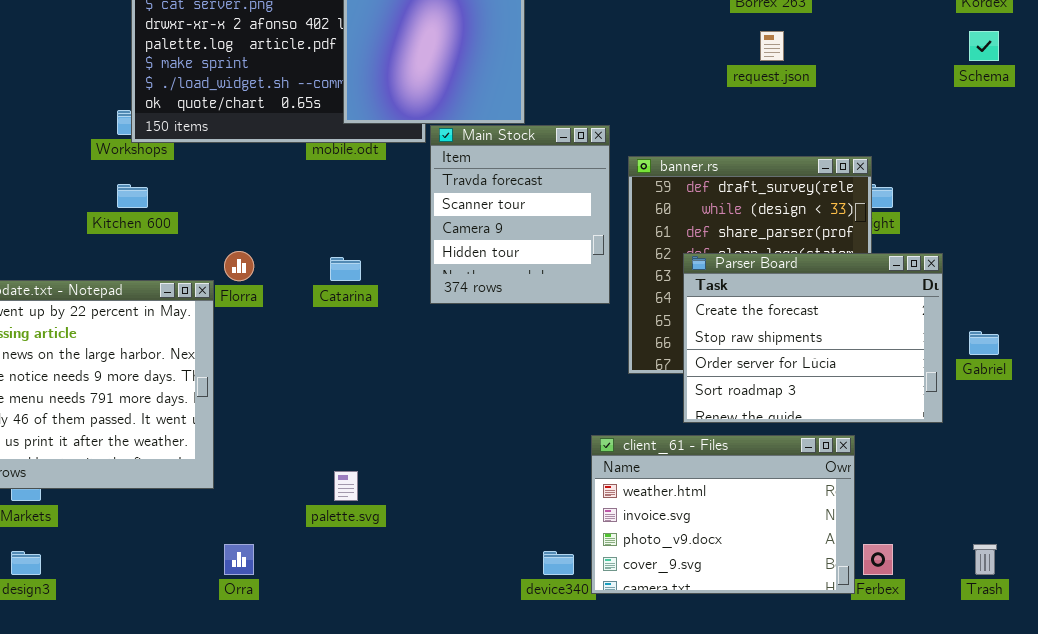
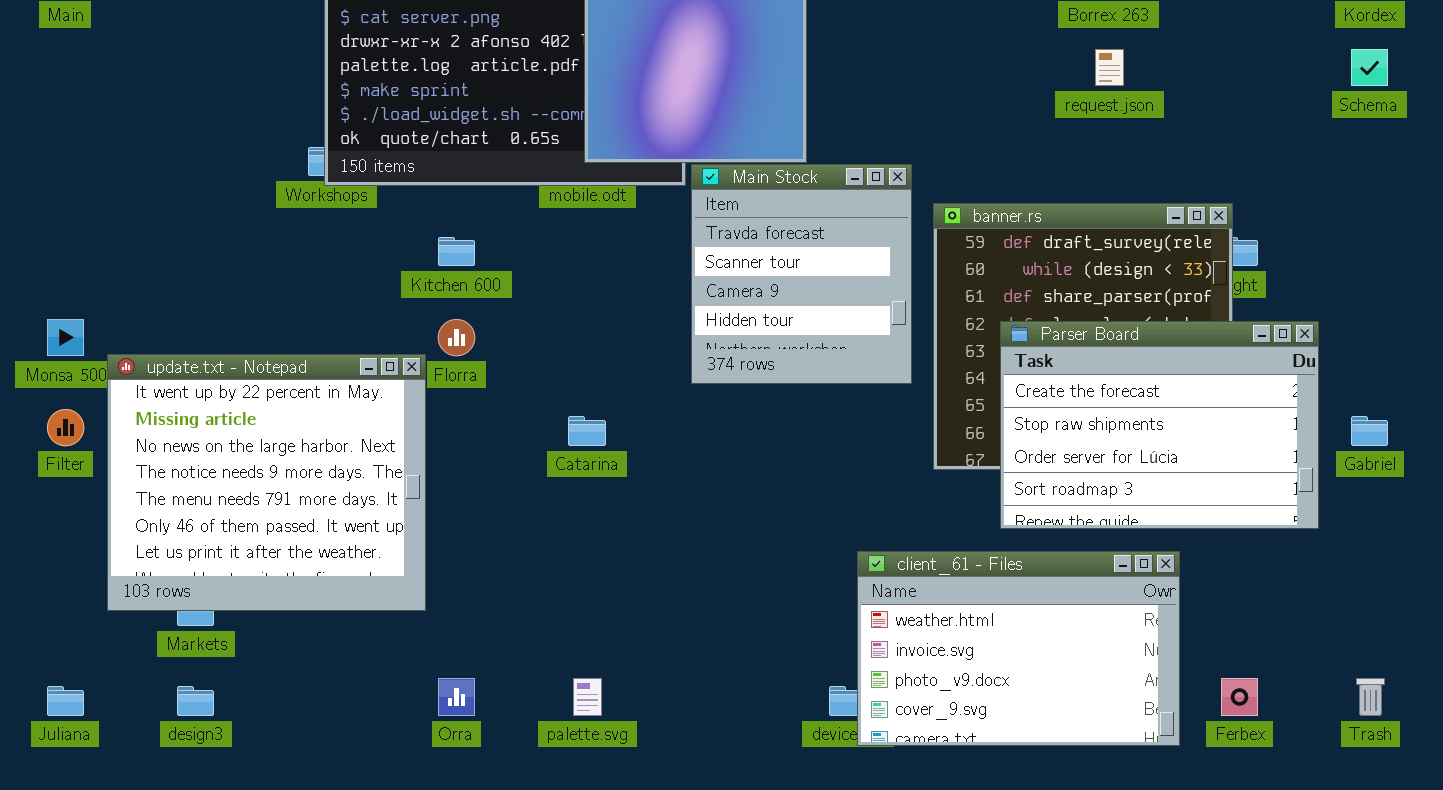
Kitchen 600: [117,184,148,208] -> [438,237,475,266], moved
Catarina: [330,257,361,281] -> [568,416,606,446], moved
client_61 - Files: [591,435,855,594] -> [857,551,1180,746], moved
palette.svg: [334,471,358,501] -> [573,678,602,716], moved

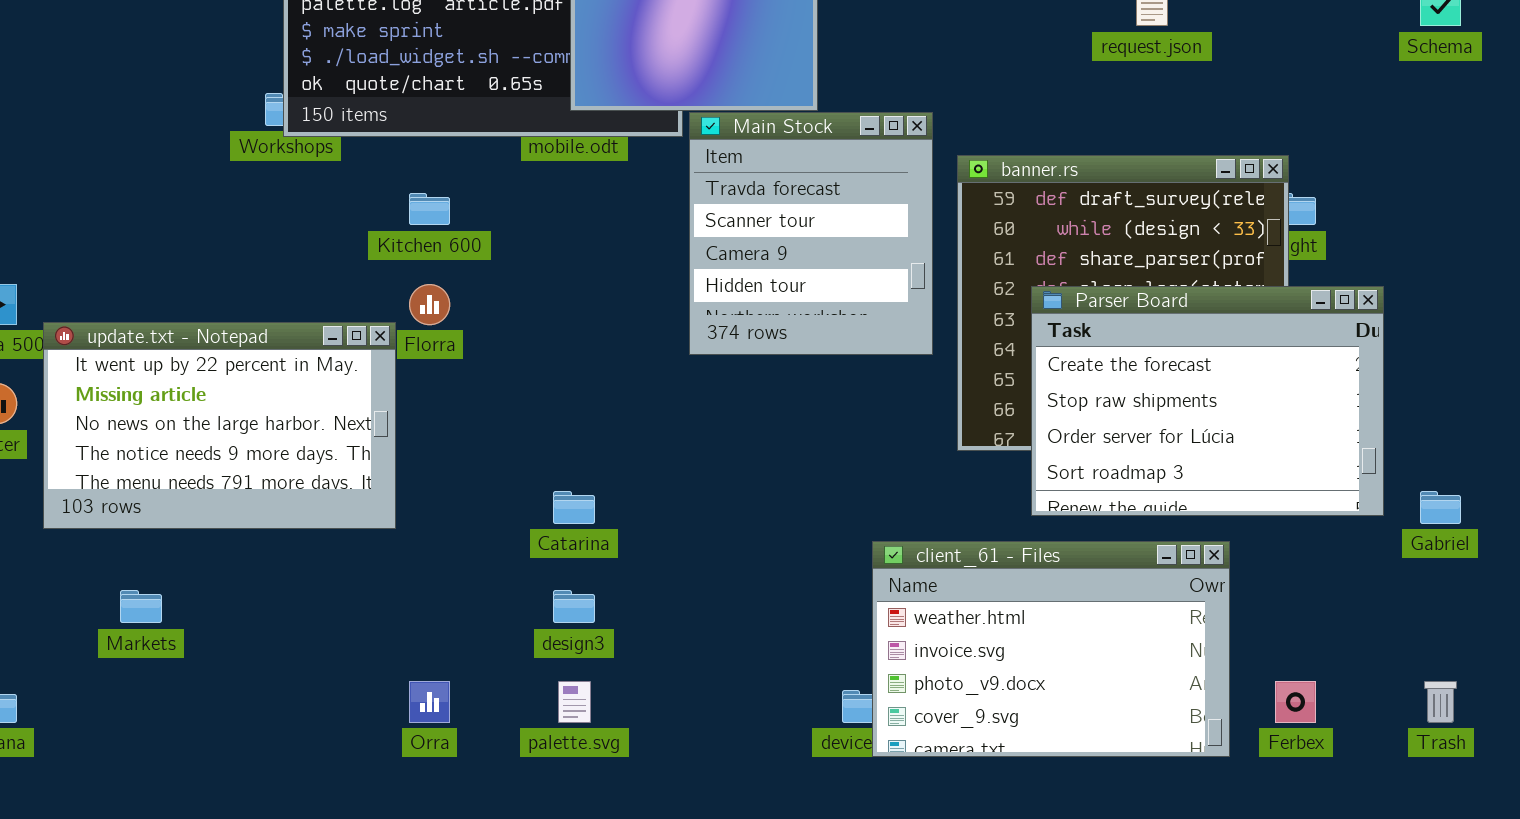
update.txt - Notepad: [107,354,426,611] -> [43,322,396,529], resized
Catarina: [568,416,606,446] -> [553,491,595,524], moved
Gabriel: [1351,416,1388,446] -> [1420,491,1461,524], moved
design3: [177,686,214,716] -> [553,590,595,623], moved

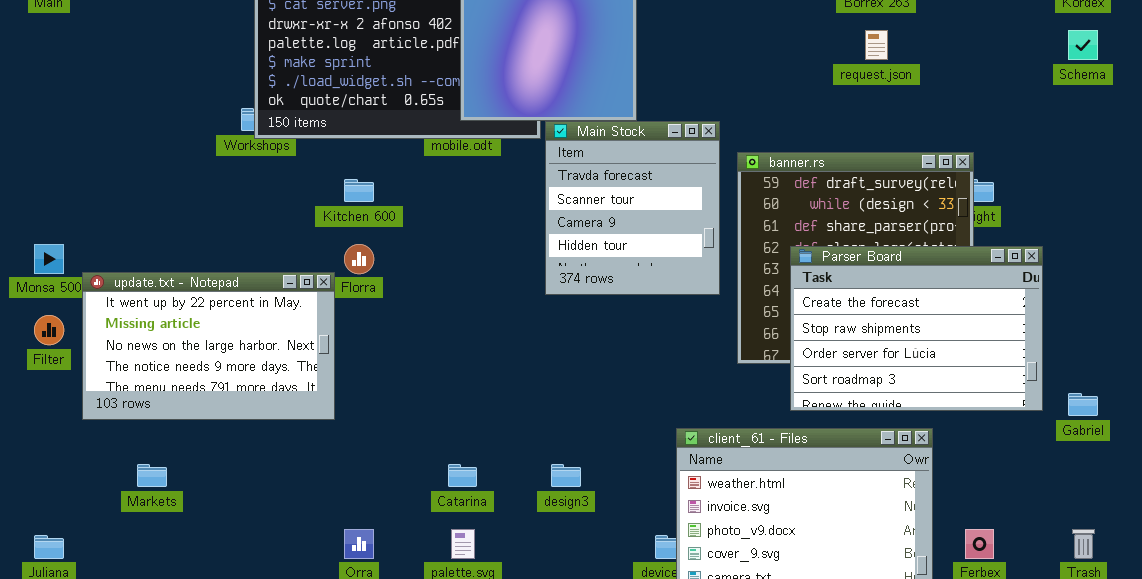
Catarina: [553,491,595,524] -> [448,464,477,487], moved
design3: [553,590,595,623] -> [551,464,581,487], moved

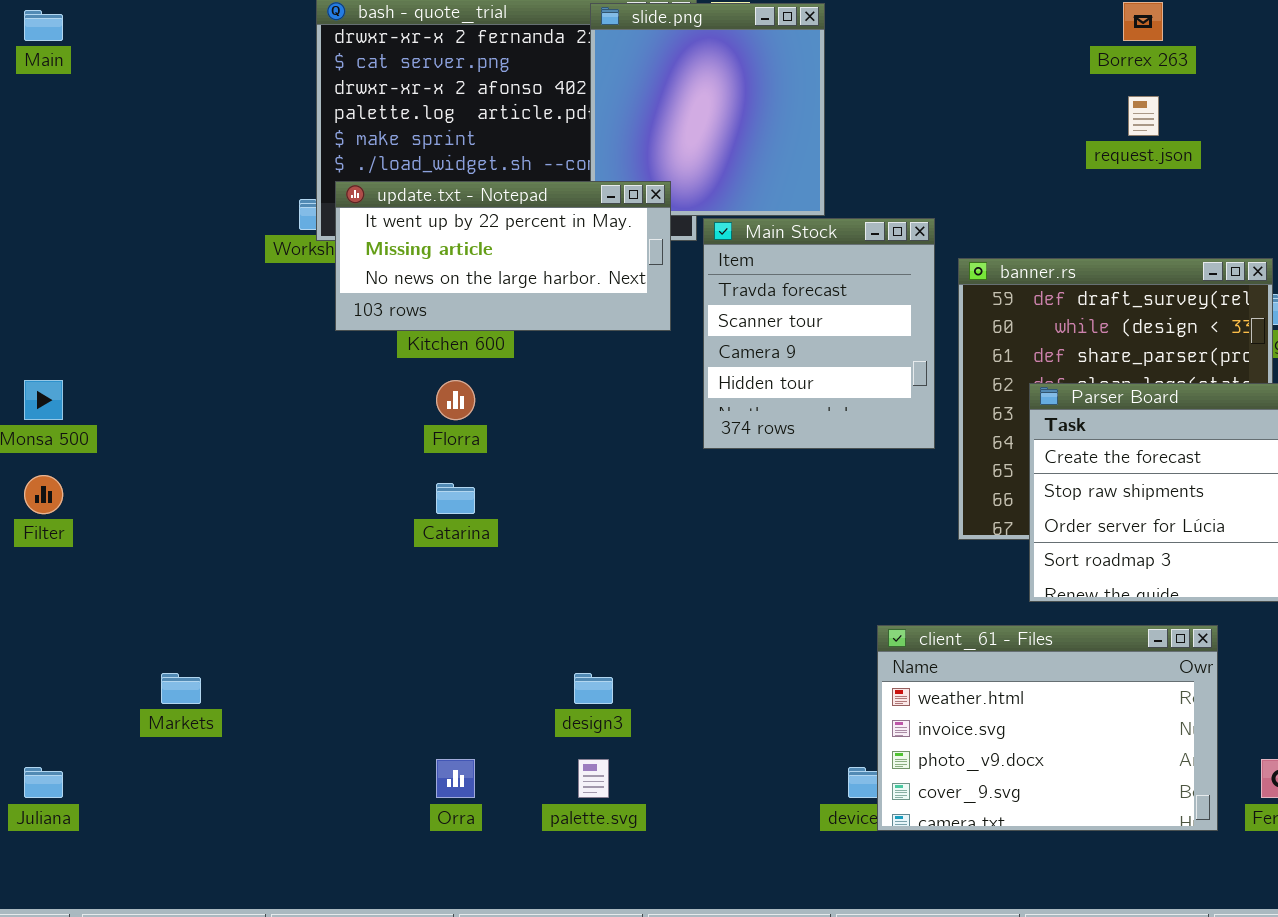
update.txt - Notepad: [82,272,335,420] -> [335,181,671,331], moved, resized
Catarina: [448,464,477,487] -> [436,483,475,514], moved
design3: [551,464,581,487] -> [574,673,613,704], moved

